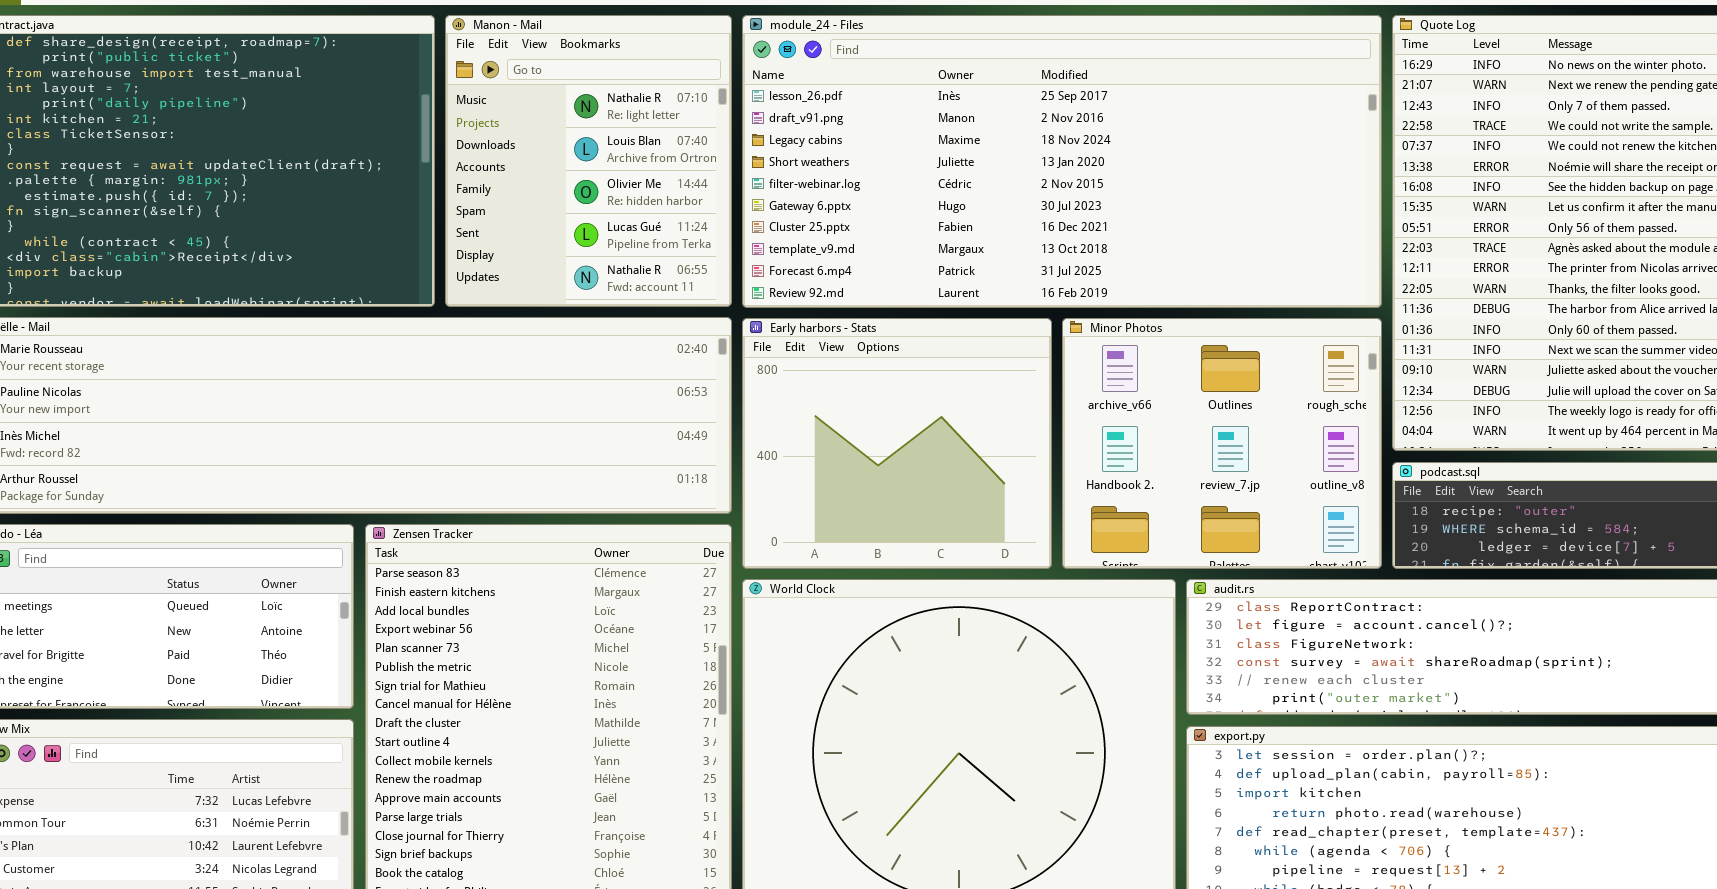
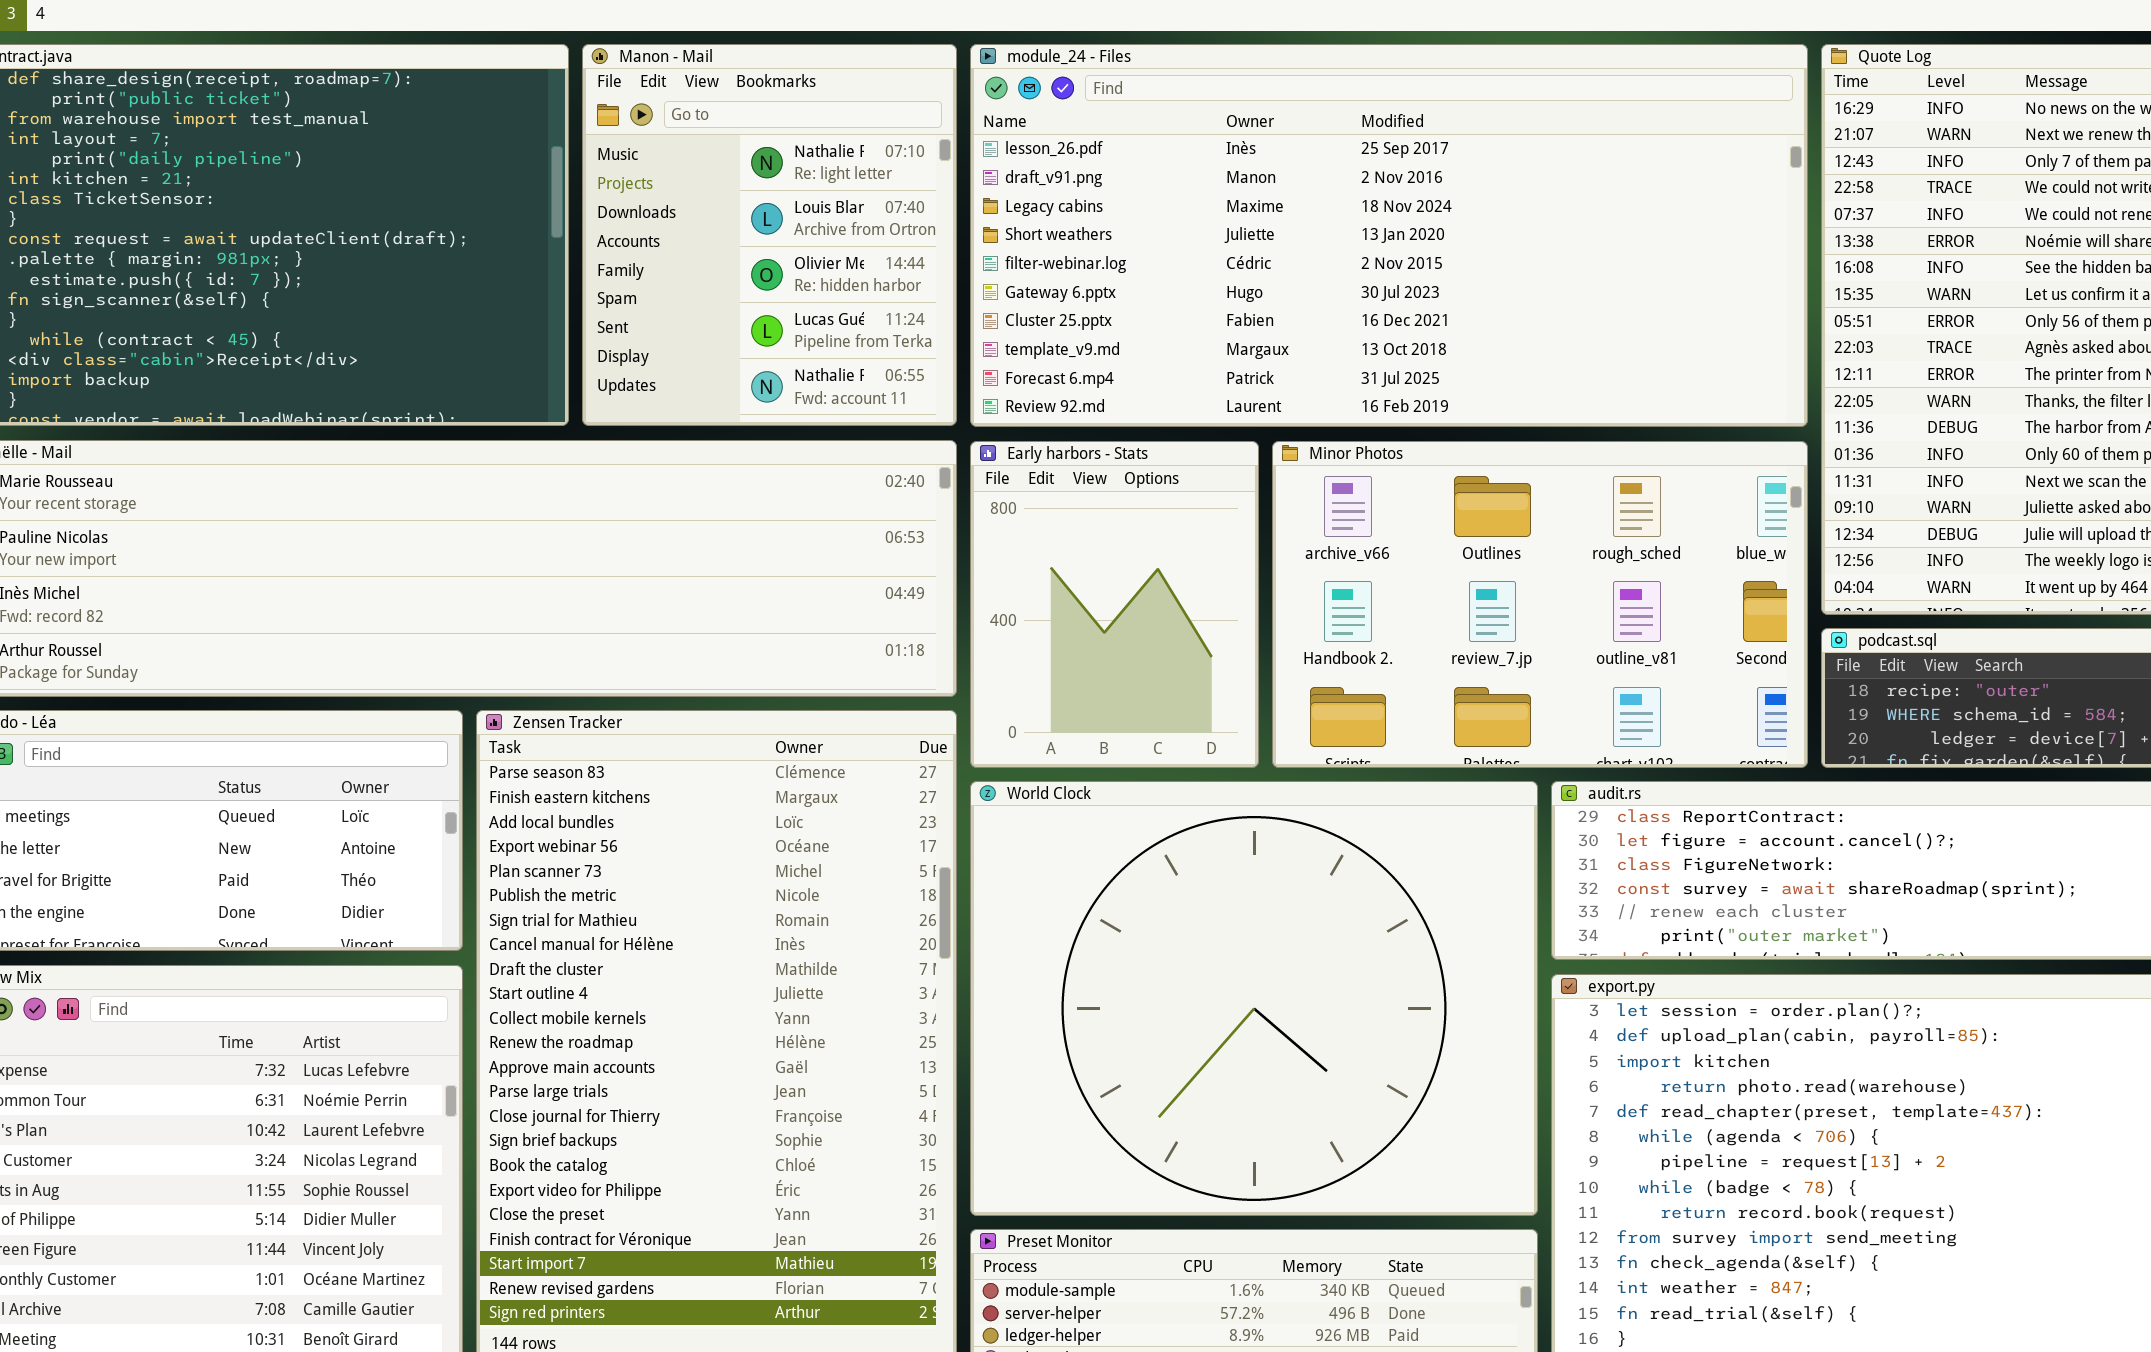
Early harbors - Stats: [742,318,1052,569] -> [970,441,1259,768], resized
Minor Photos: [1062,318,1382,569] -> [1272,441,1808,768], resized

